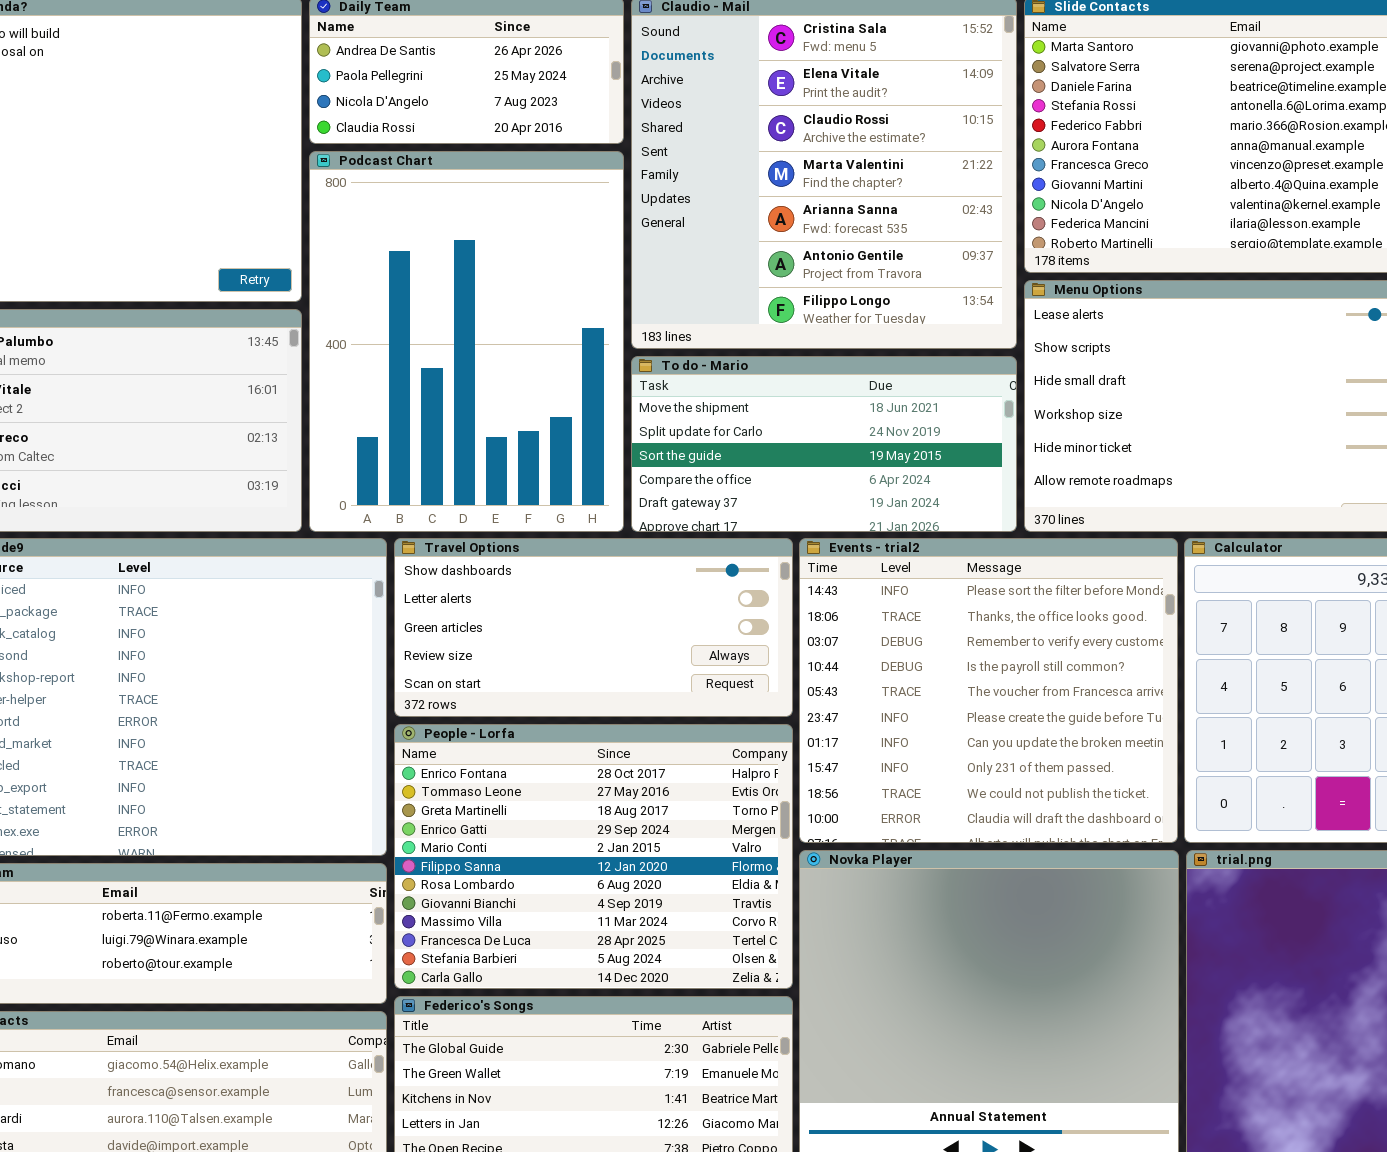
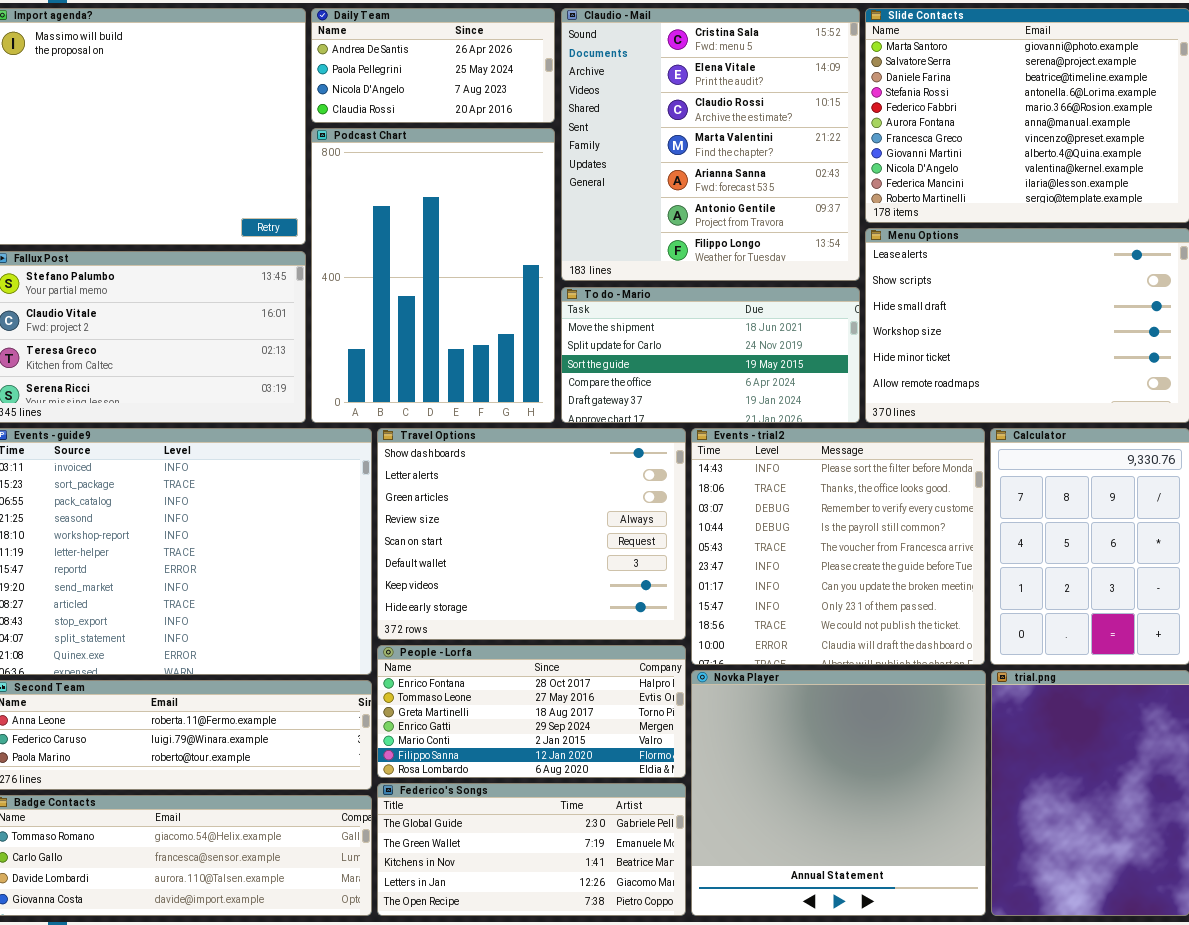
Travel Options: [394,538,793,717] -> [377,428,686,640], resized
People - Lorfa: [394,724,793,989] -> [377,645,686,778], resized

